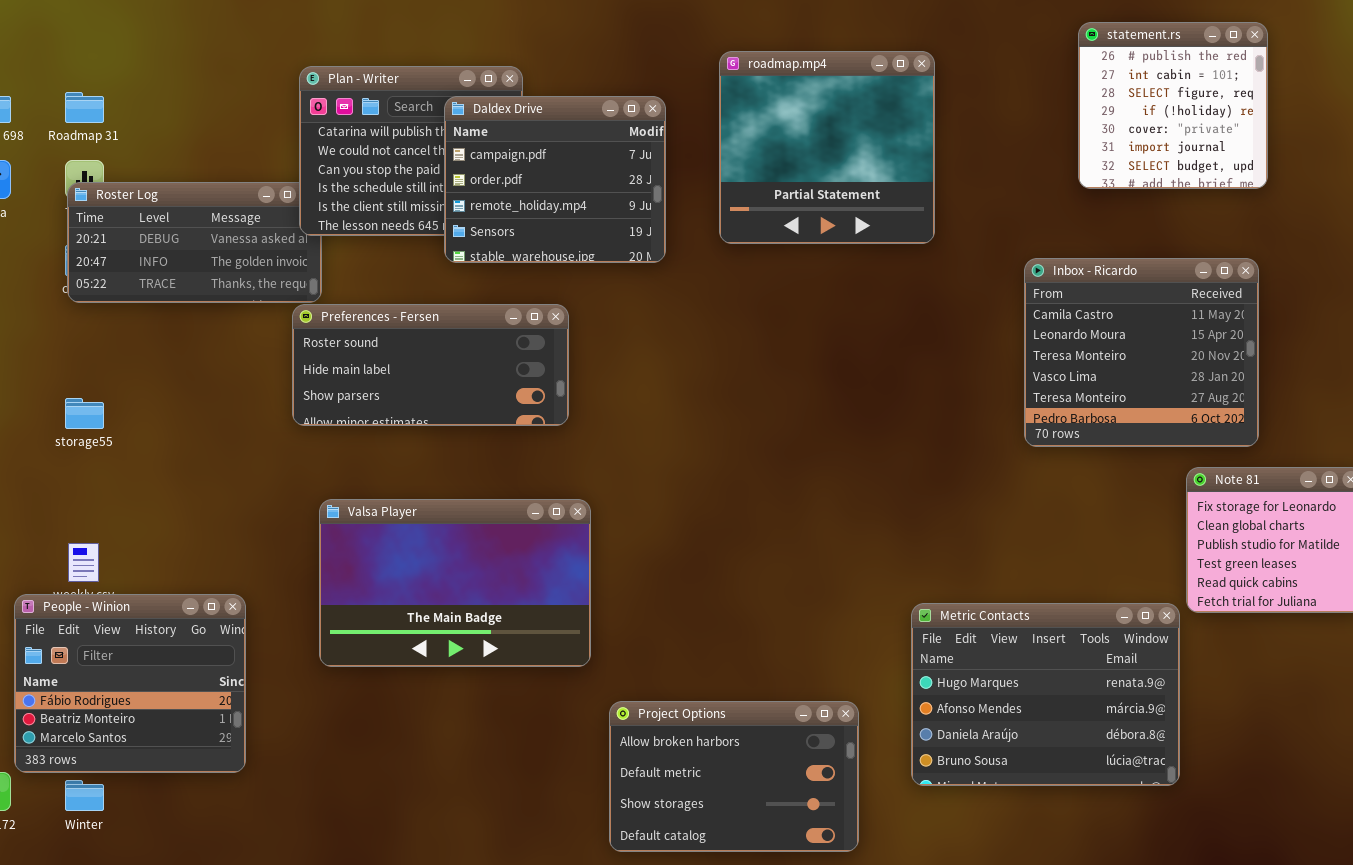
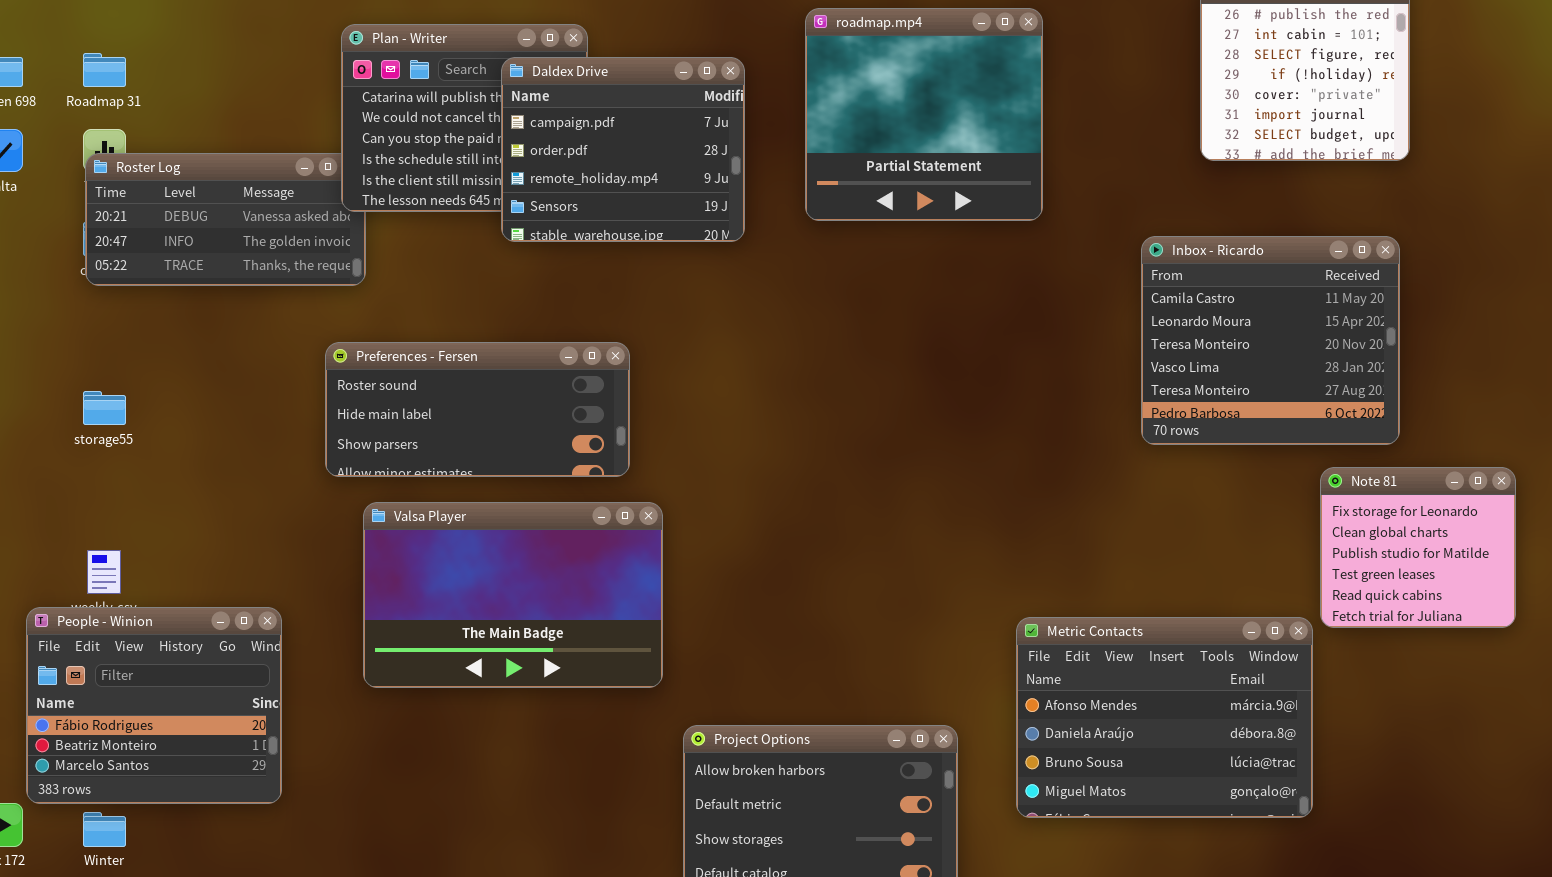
Preferences - Fersen: [292,304,569,426] -> [325,342,630,477], moved
Metric Contacts: [911,603,1180,786] -> [1016,617,1313,818], scrolled down 1 row

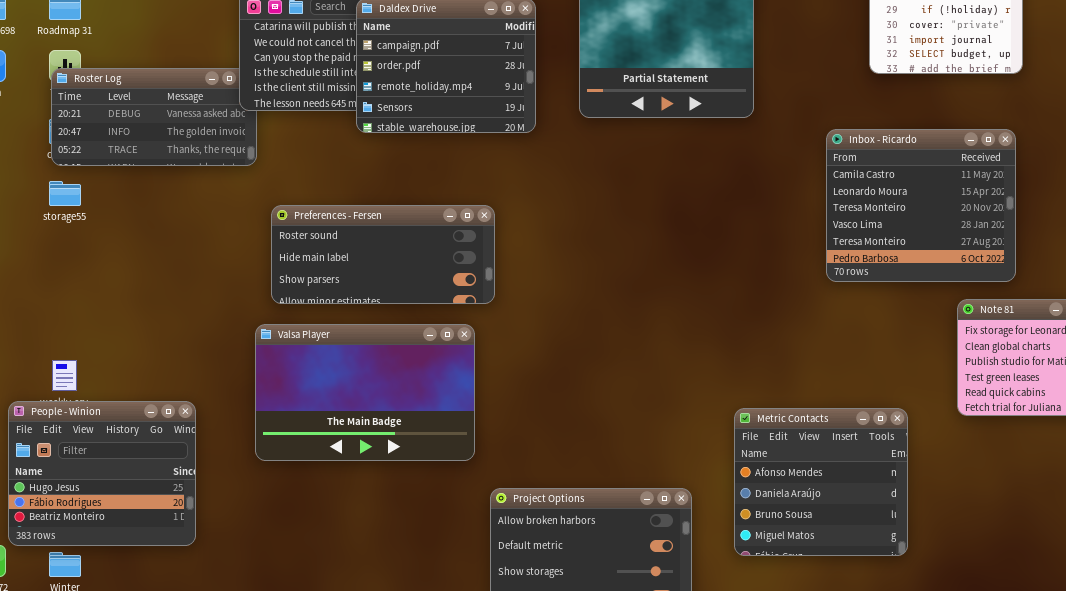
Preferences - Fersen: [325,342,630,477] -> [271,205,495,304], moved
storage55: [83,391,126,425] -> [49,181,81,206], moved
People - Winion: [26,607,282,804] -> [8,401,196,546], scrolled up 1 row
Metric Contacts: [1016,617,1313,818] -> [734,408,908,556], resized

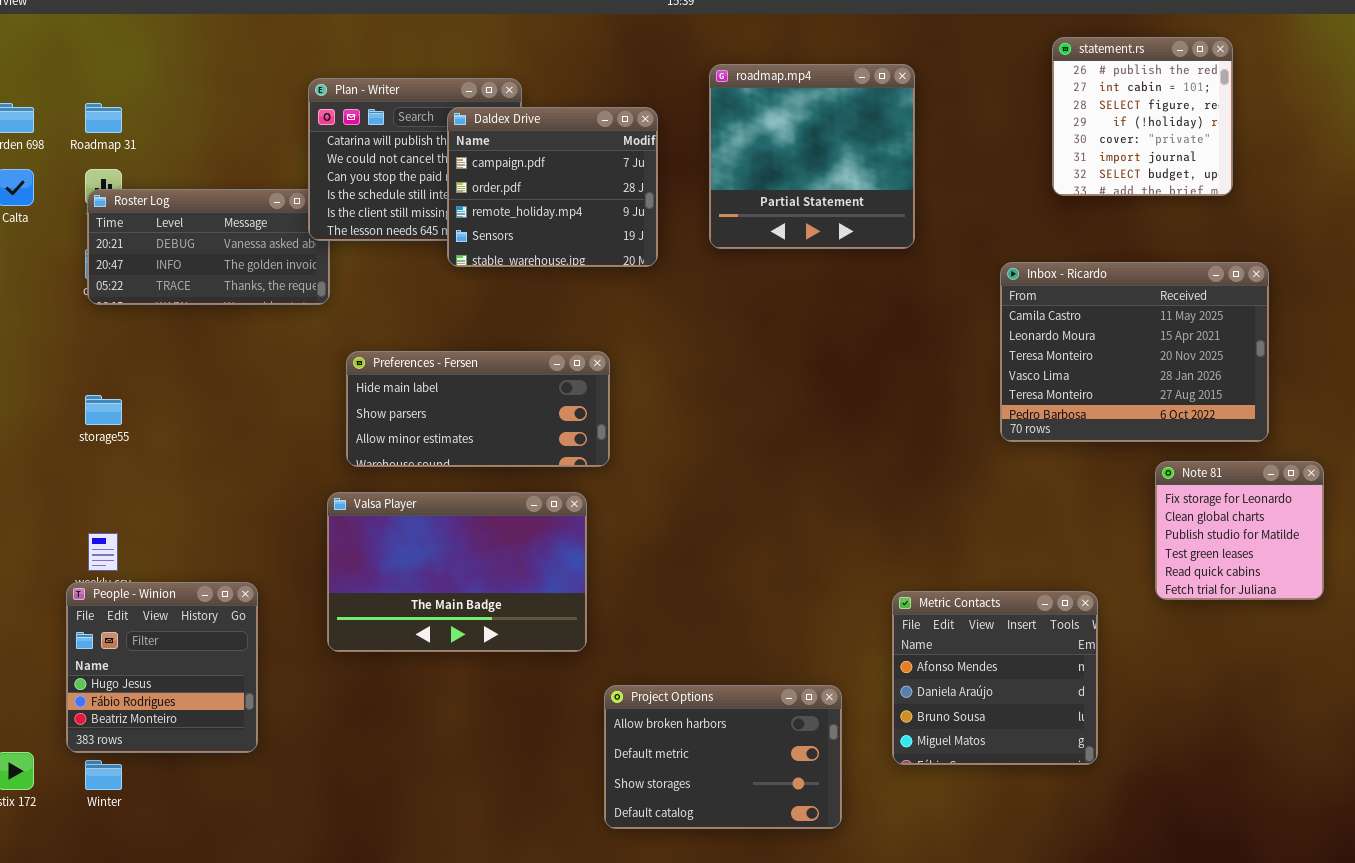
Inbox - Ricardo: [826,129,1016,282] -> [1000,262,1269,442], resized
storage55: [49,181,81,206] -> [85,395,122,425], moved
Preferences - Fersen: [271,205,495,304] -> [346,351,610,467], scrolled down 1 row
People - Winion: [8,401,196,546] -> [66,582,258,753], resized

